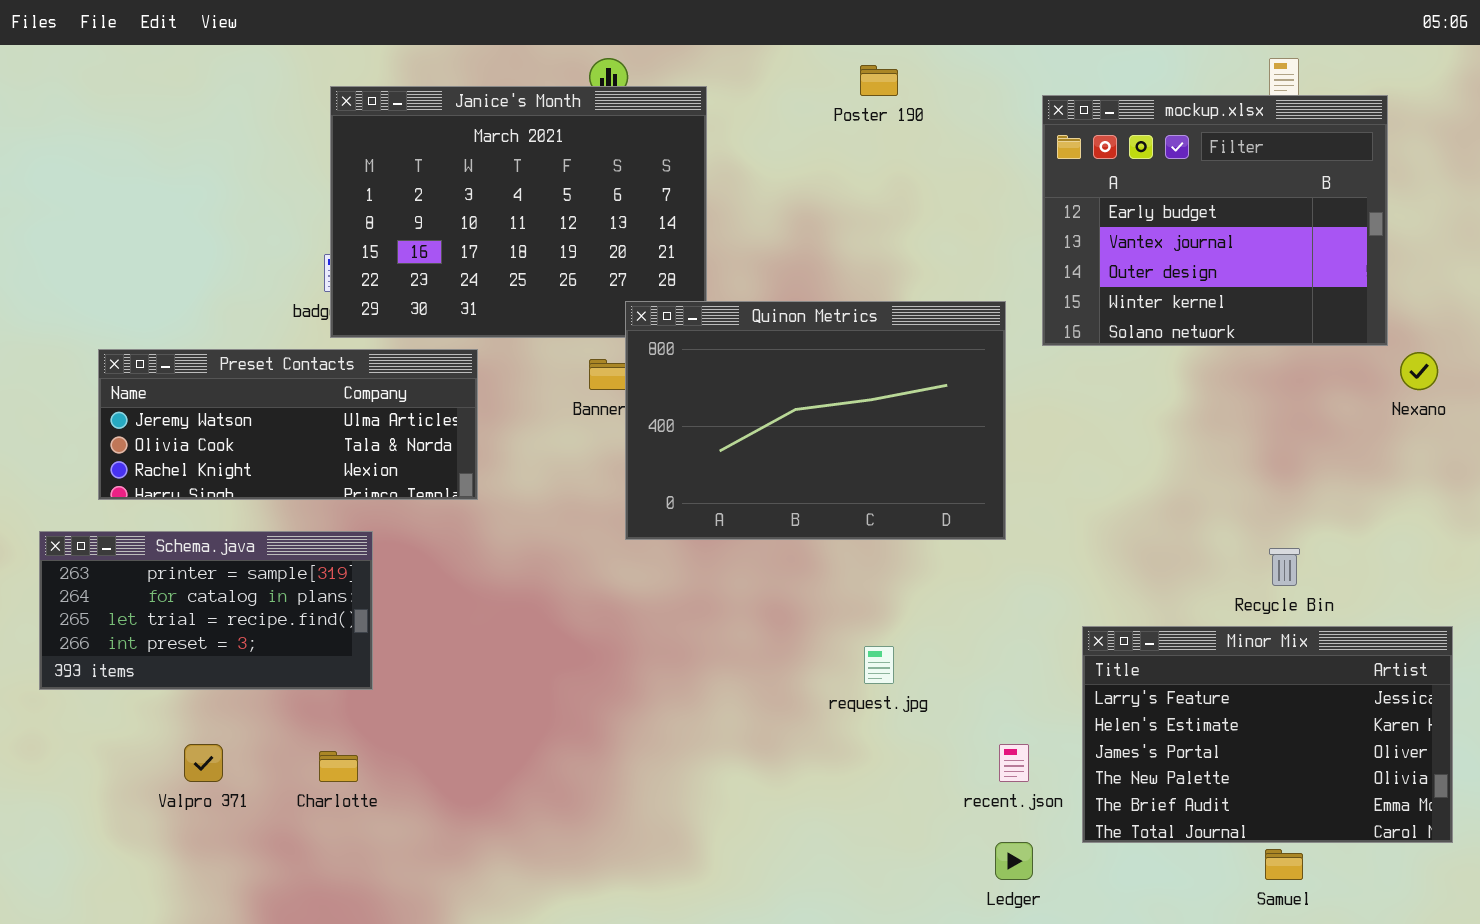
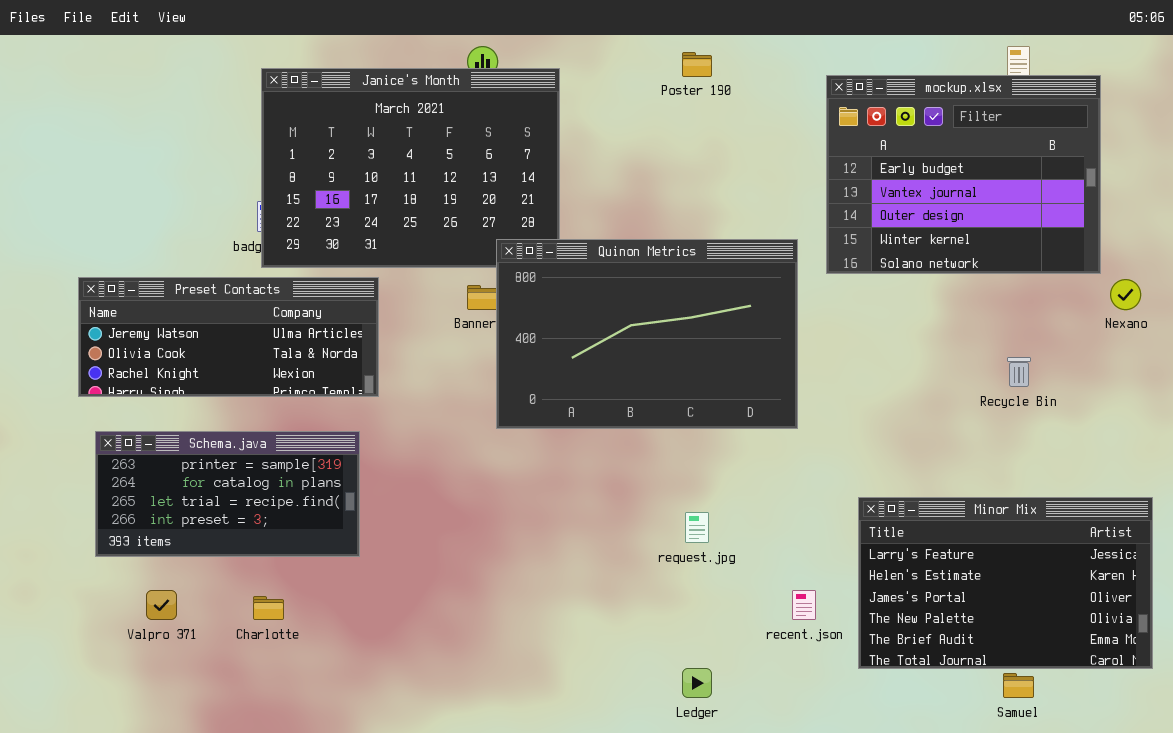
Schema.java: [39,531,373,690] -> [95,431,360,557], moved
Recycle Bin: [1269,548,1300,586] -> [1007,357,1031,387], moved
Ledger: [995,842,1033,880] -> [682,668,712,698], moved

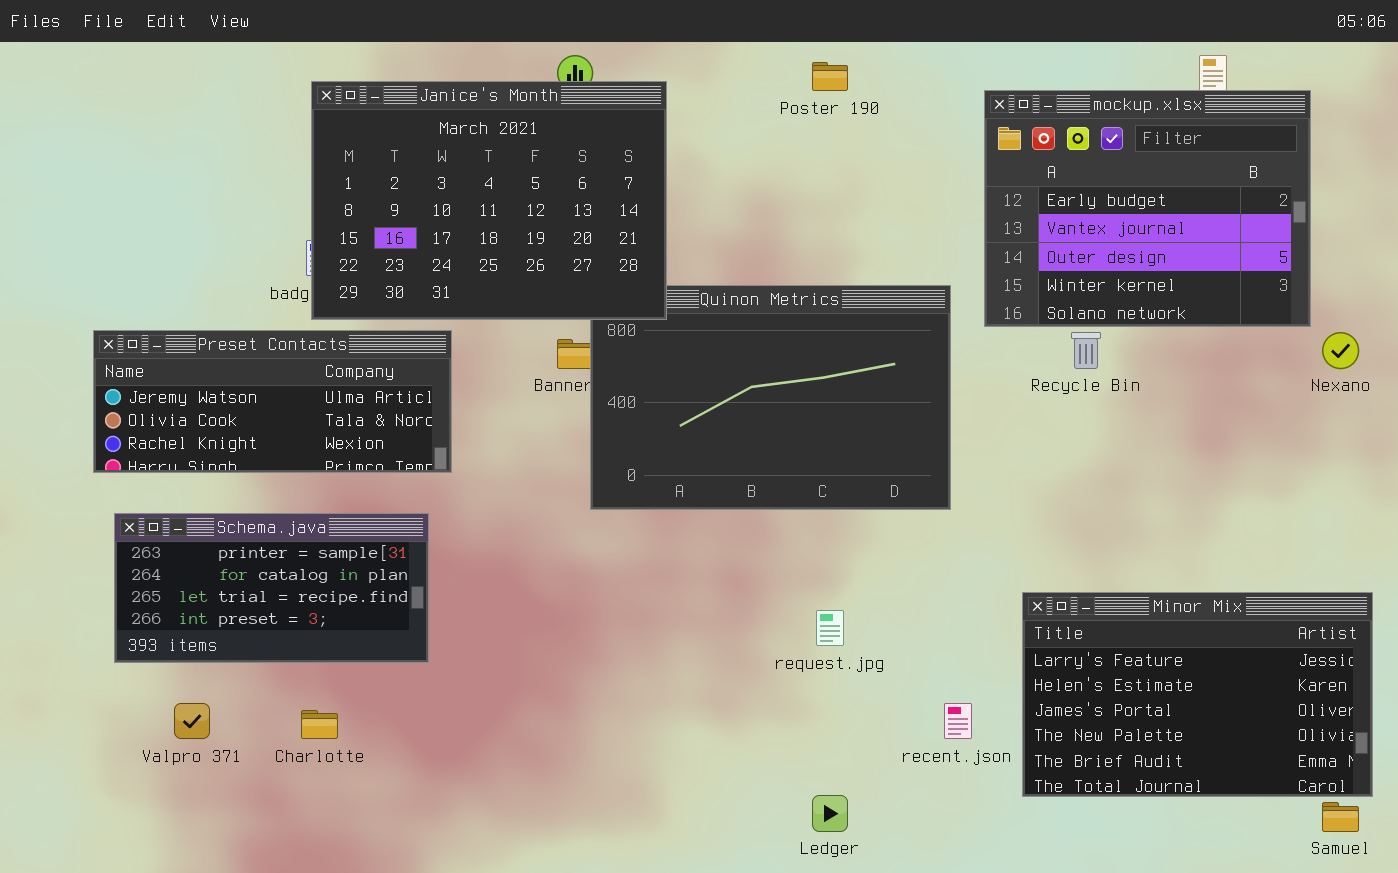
Janice's Month: [261,68,560,268] -> [311,81,667,320], raised
Recycle Bin: [1007,357,1031,387] -> [1071,332,1101,369], moved
Samuel: [1003,673,1034,698] -> [1322,802,1359,832], moved

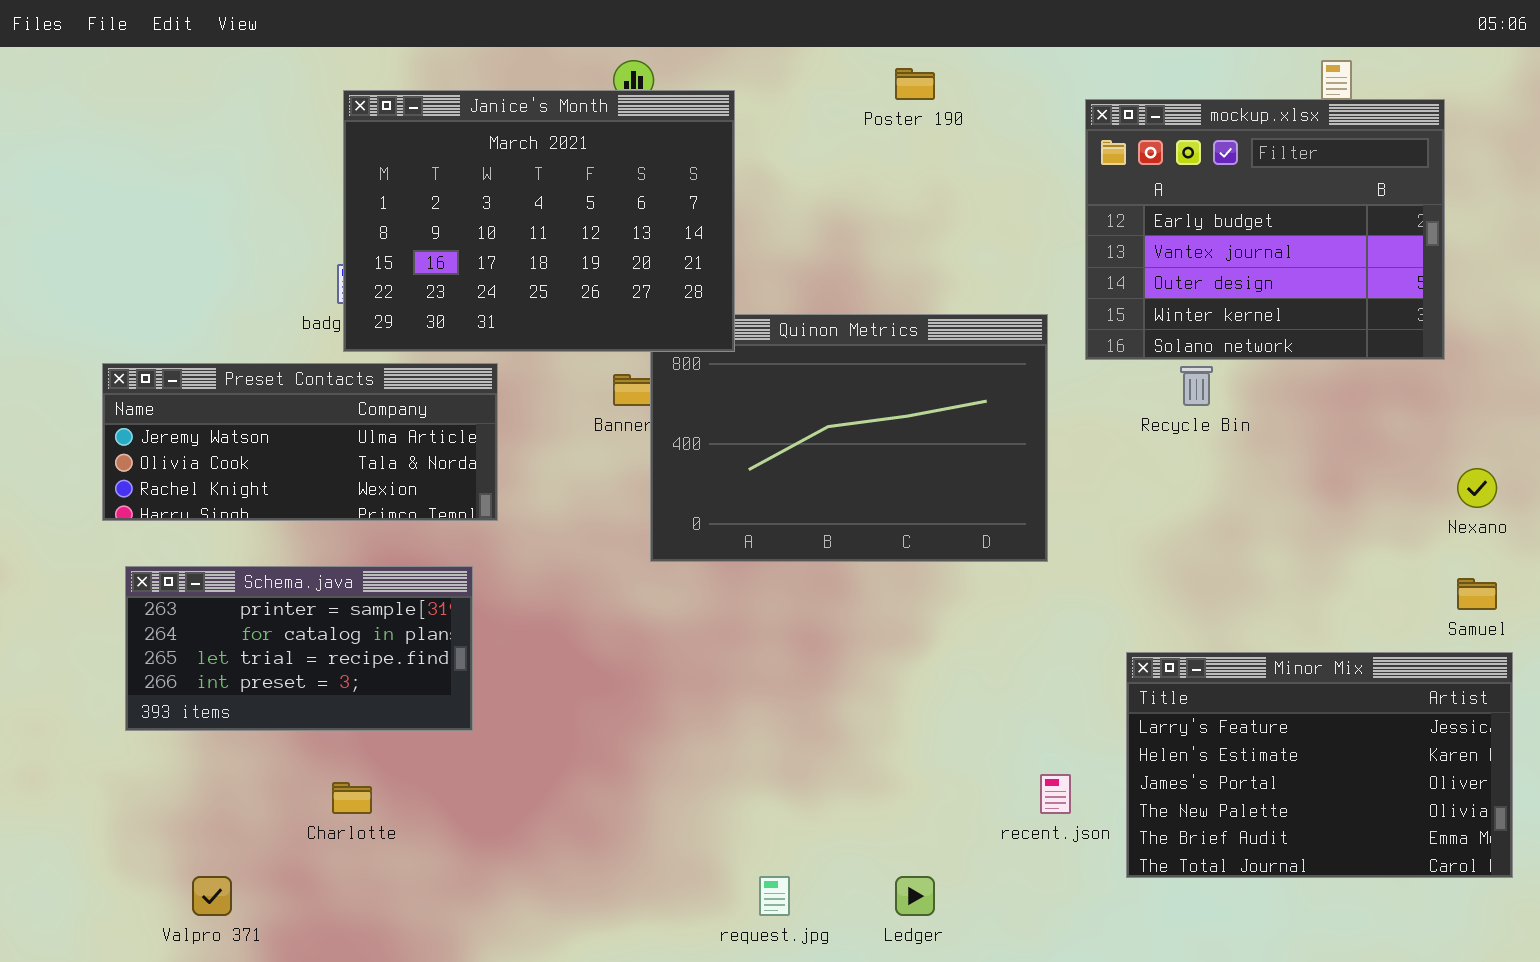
Nexano: [1322,332,1359,369] -> [1457,468,1497,508], moved
request.jpg: [816,610,844,646] -> [759,876,790,916], moved
Valpro 371: [174,703,210,739] -> [192,876,232,916], moved
Samuel: [1322,802,1359,832] -> [1457,578,1497,610], moved

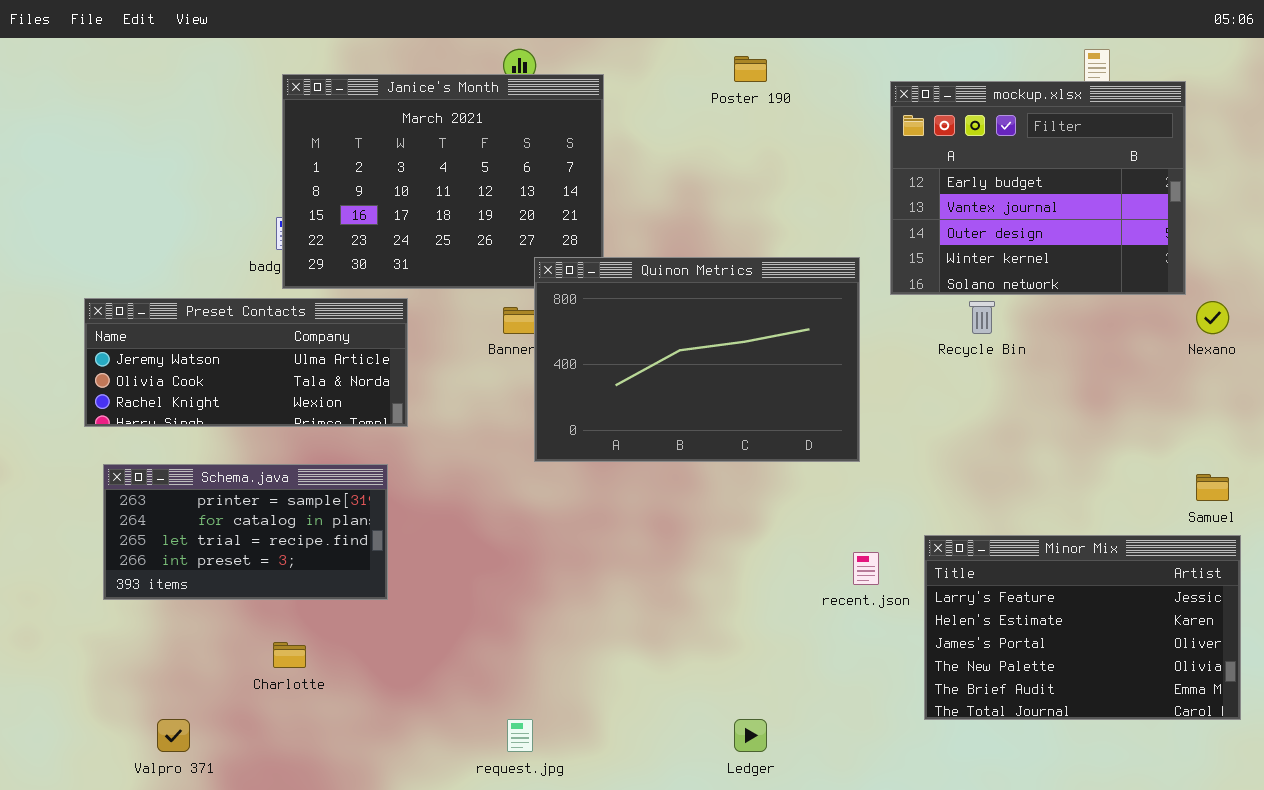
Quinon Metrics: [650,314,1048,562] -> [534,257,860,462], raised
Nexano: [1457,468,1497,508] -> [1196,301,1229,334], moved
recent.json: [1040,774,1071,814] -> [853,552,879,585], moved
request.jpg: [759,876,790,916] -> [507,719,533,752], moved

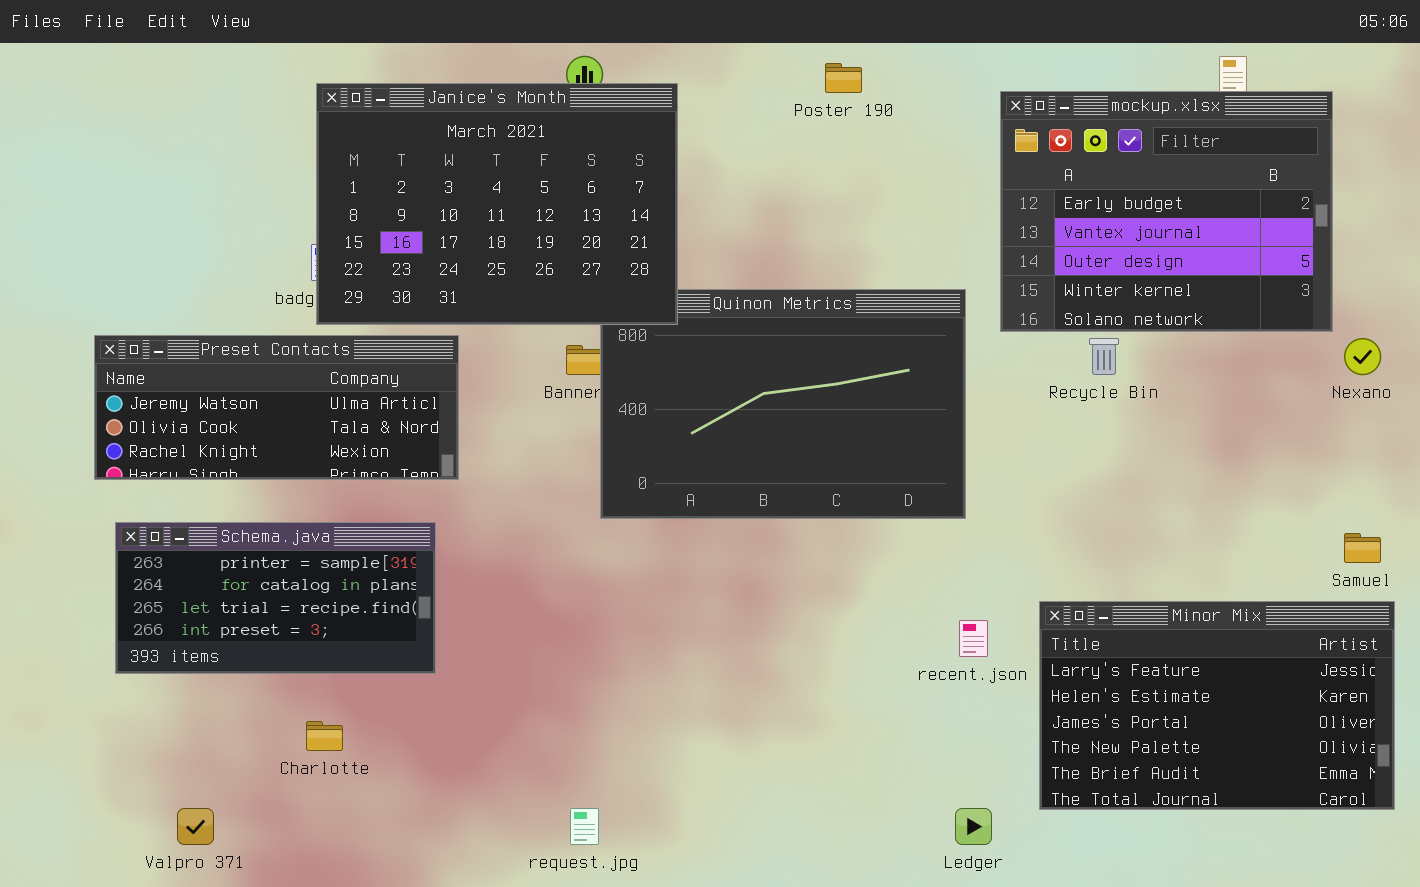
Janice's Month: [282,74,604,289] -> [316,83,678,325], raised
Ledger: [734,719,767,752] -> [955,808,992,845], moved

